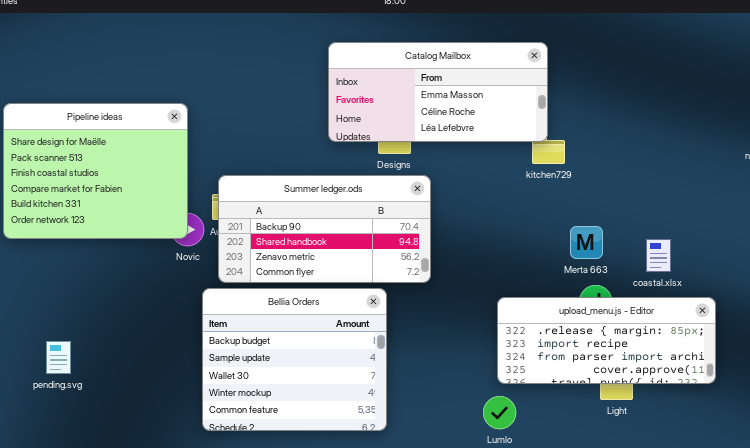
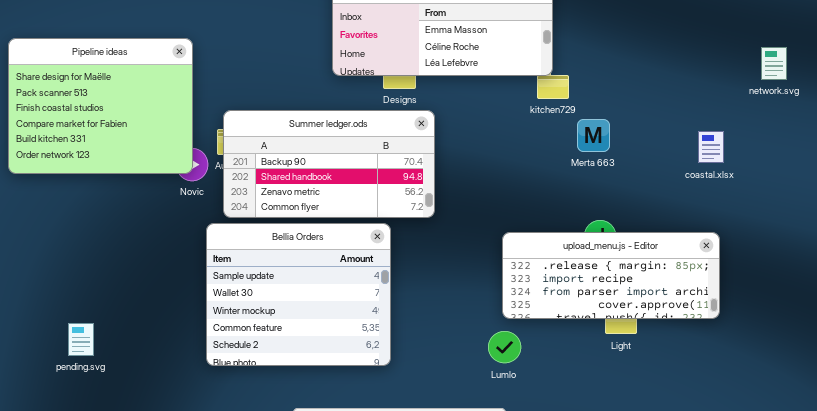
Merta 663: [570,226,603,259] -> [577,119,610,152], moved
coastal.xlsx: [646,239,671,272] -> [698,131,724,163], moved
Bellia Orders: [202,288,387,431] -> [206,223,391,366], scrolled down 1 row
pending.svg: [46,341,71,374] -> [68,323,94,356], moved

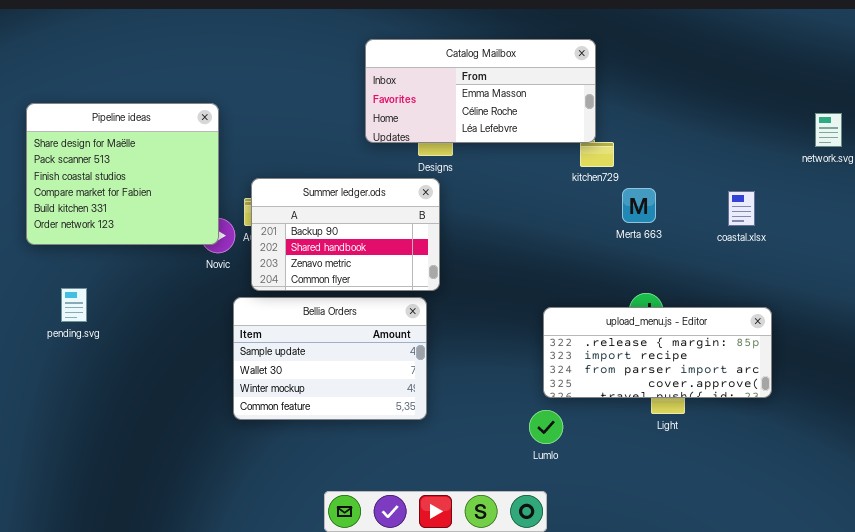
Summer ledger.ods: [223,110,435,218] -> [251,178,440,291], resized
coastal.xlsx: [698,131,724,163] -> [728,191,755,226], moved
Bellia Orders: [206,223,391,366] -> [233,297,427,420], resized
pending.svg: [68,323,94,356] -> [61,288,87,322], moved

